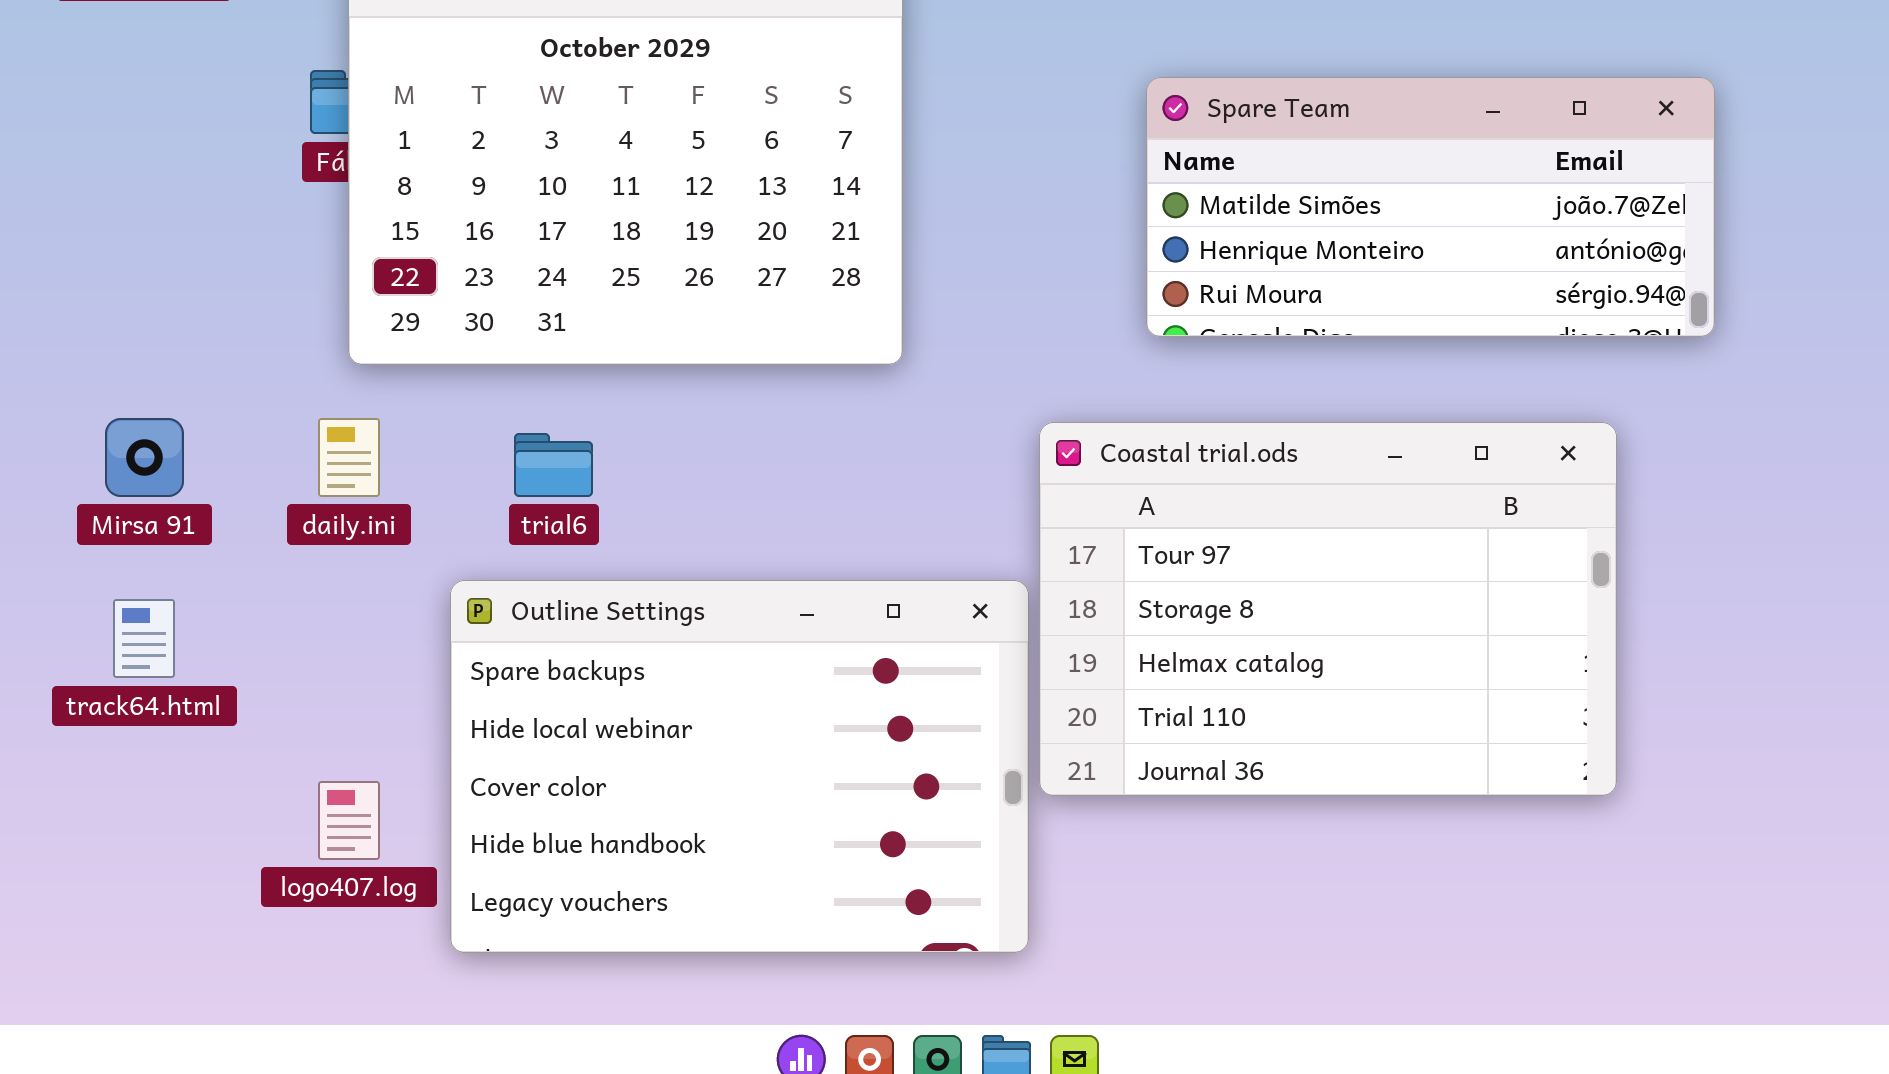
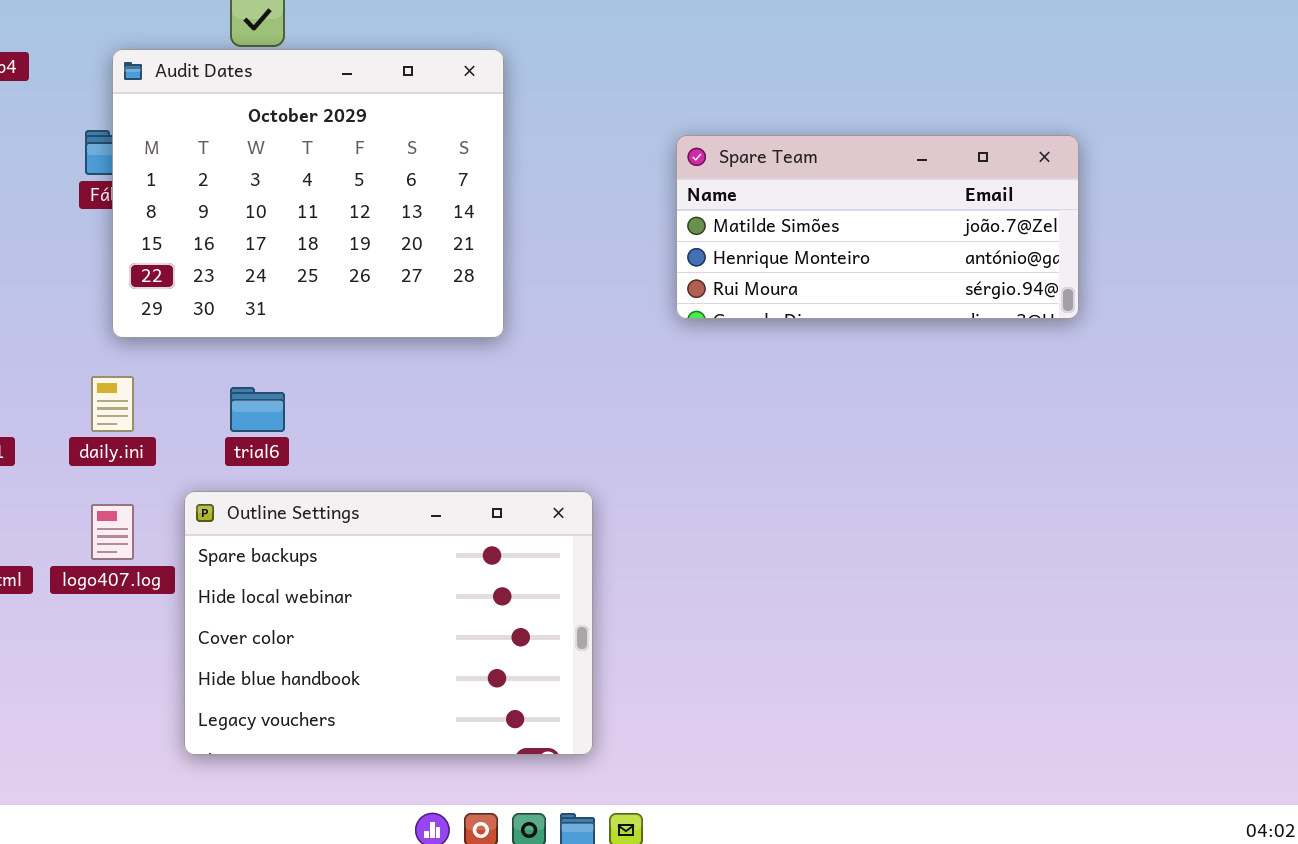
Coastal trial.ods: [1039,422,1617,796] -> none, closed
logo407.log: [318,781,380,860] -> [91,504,134,560], moved

